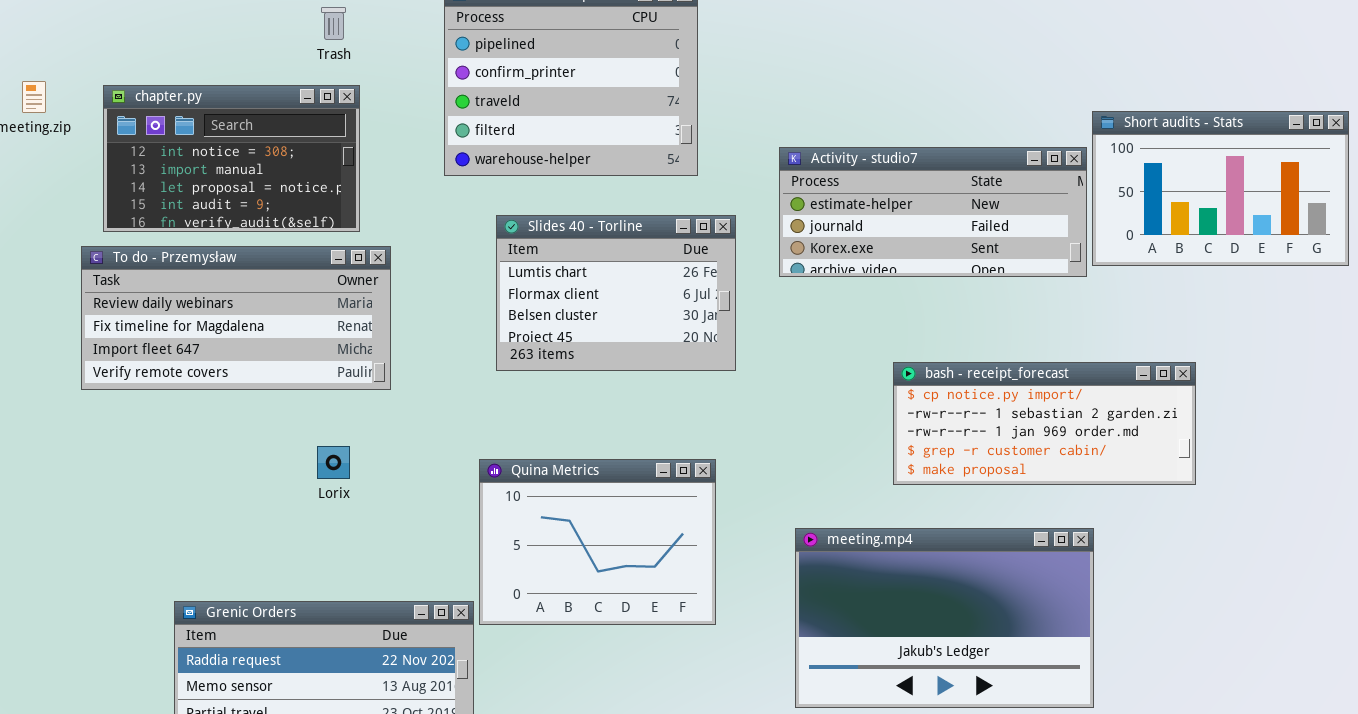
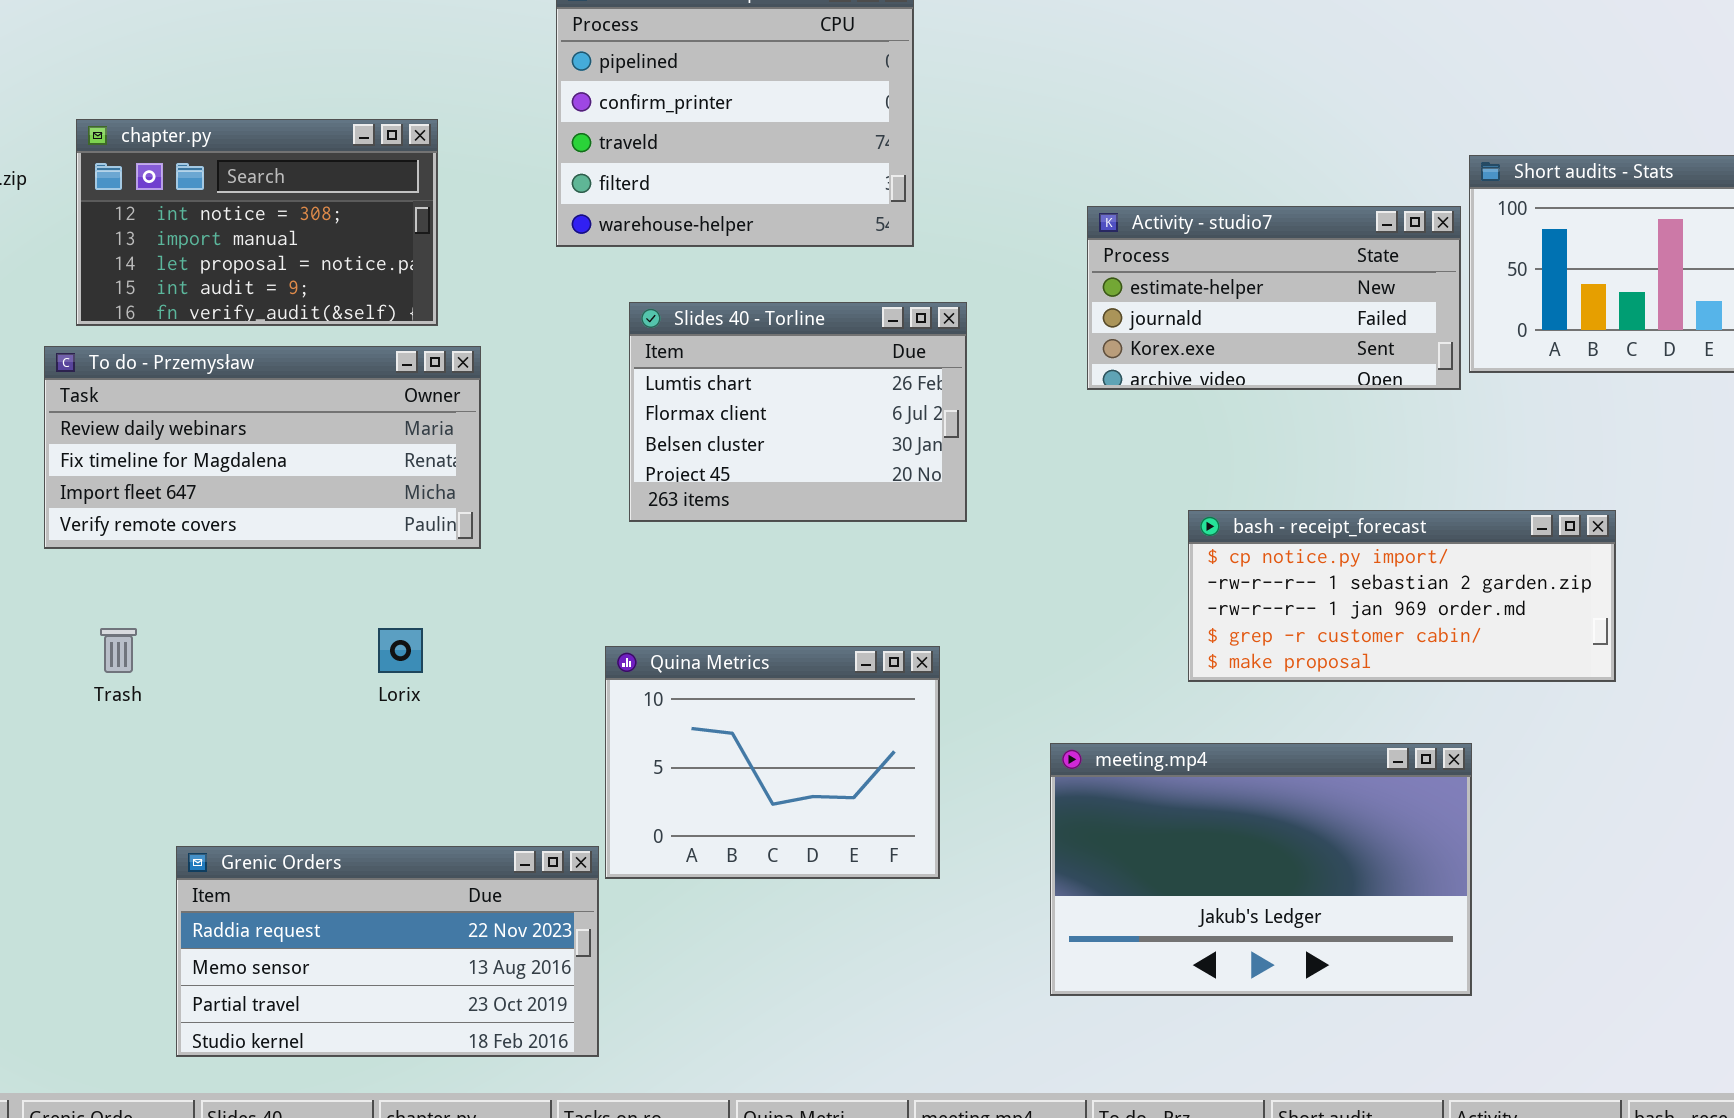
Trash: [321,7,346,40] -> [100,628,137,673], moved
Activity - studio7: [779,147,1087,277] -> [1087,206,1461,390], resized

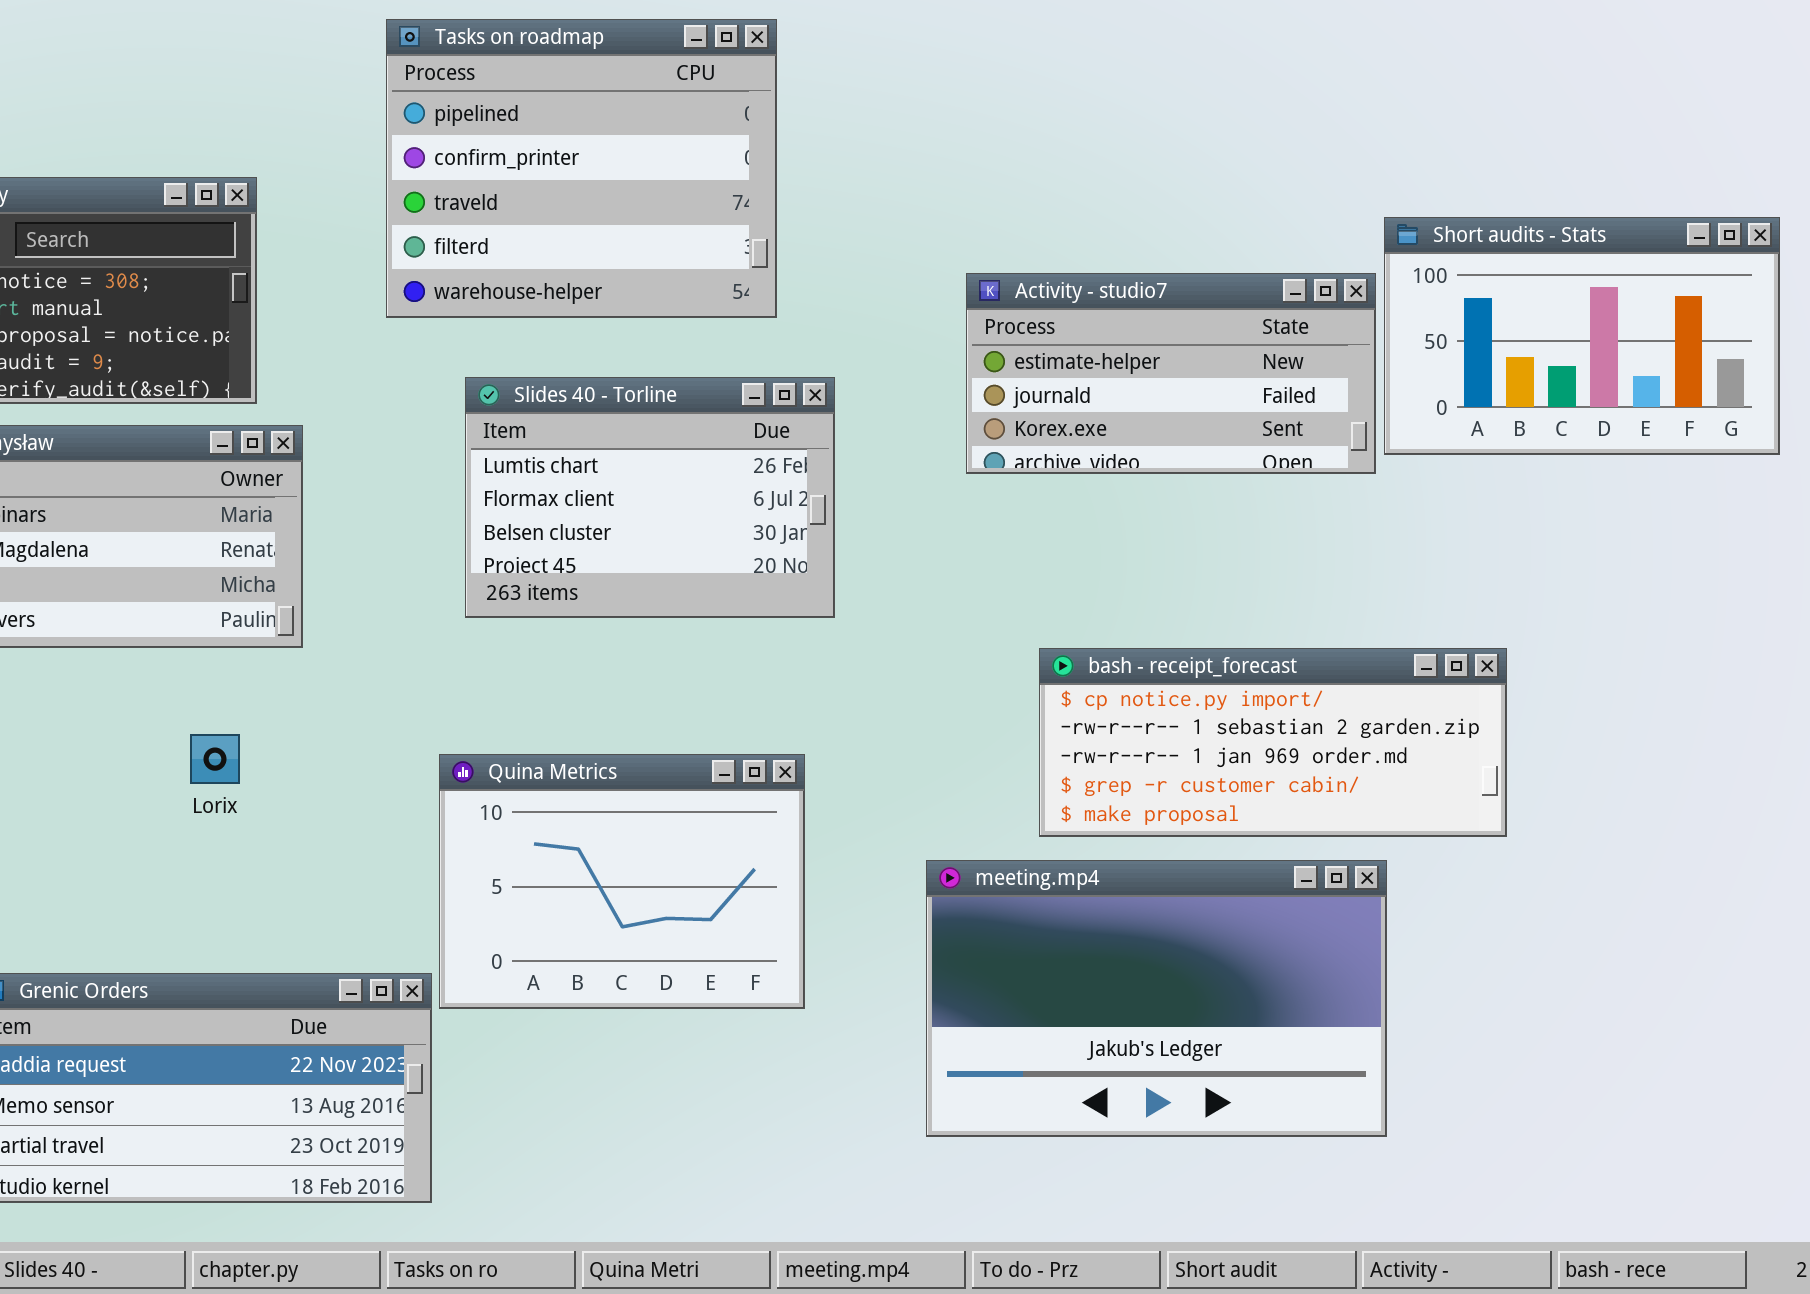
bash - receipt_forecast: [1188,510,1616,682] -> [1039,648,1507,837], moved

